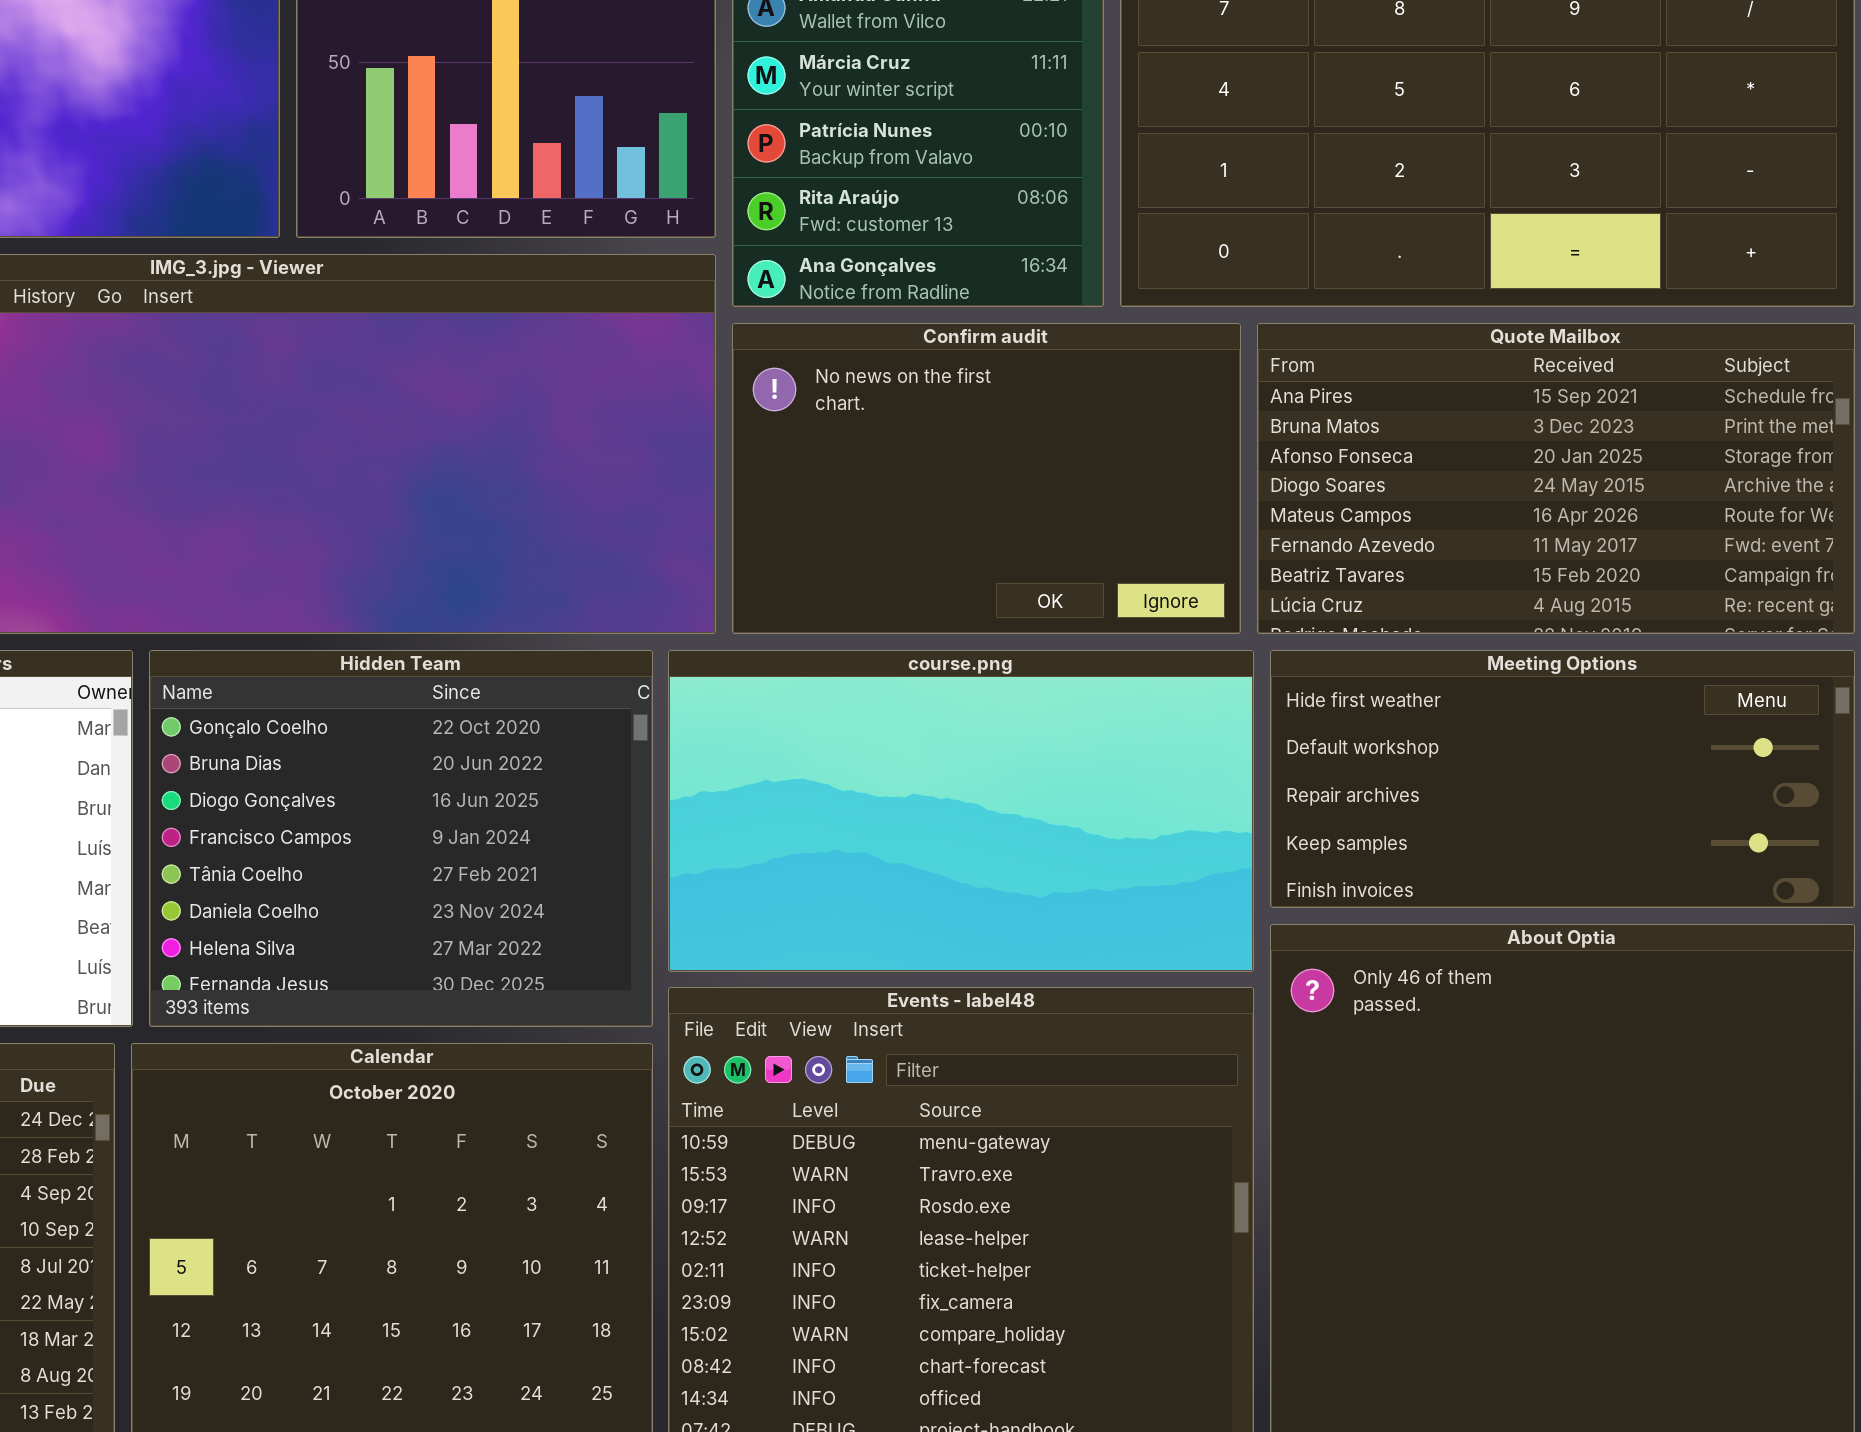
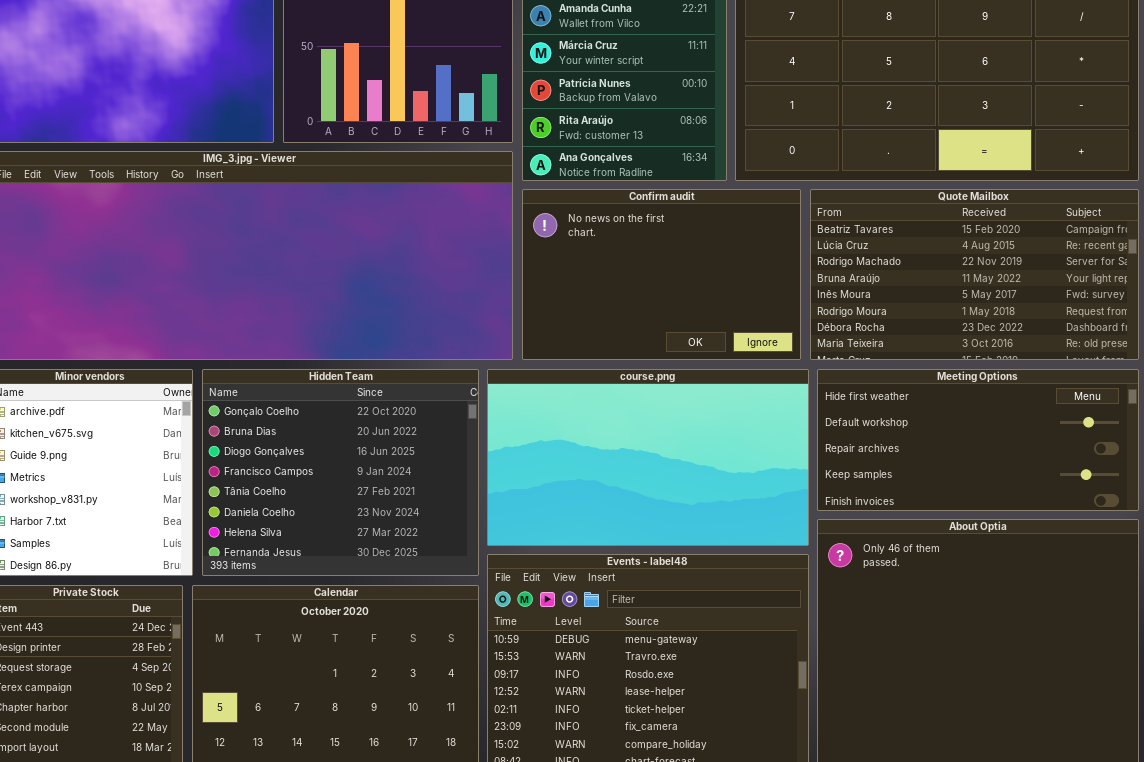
Quote Mailbox: [1257,323,1855,634] -> [810,189,1139,360], scrolled down 6 rows

